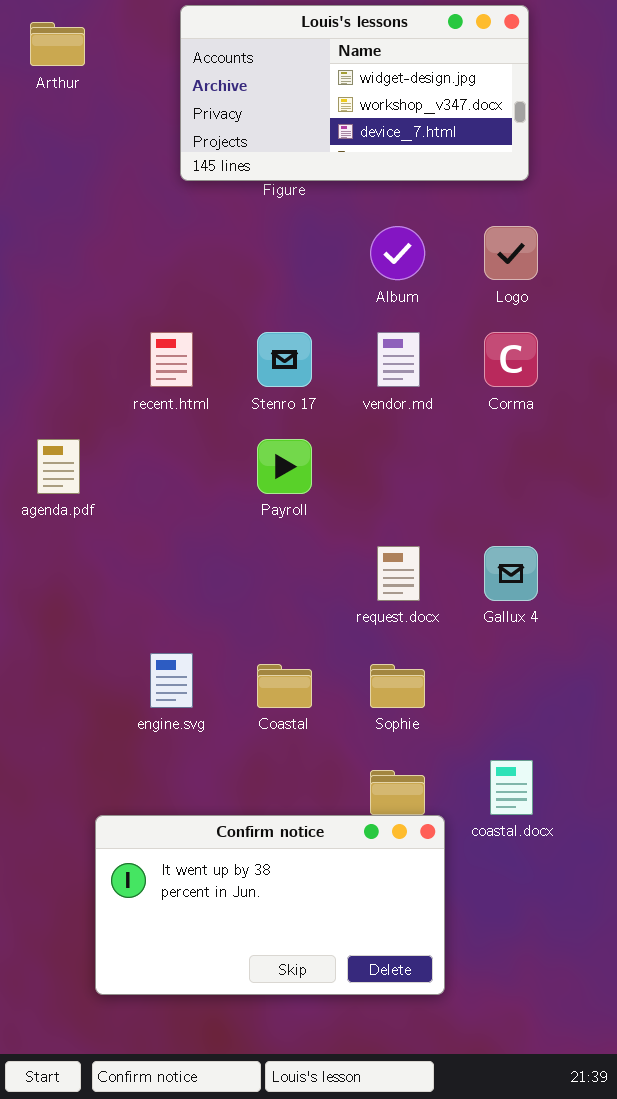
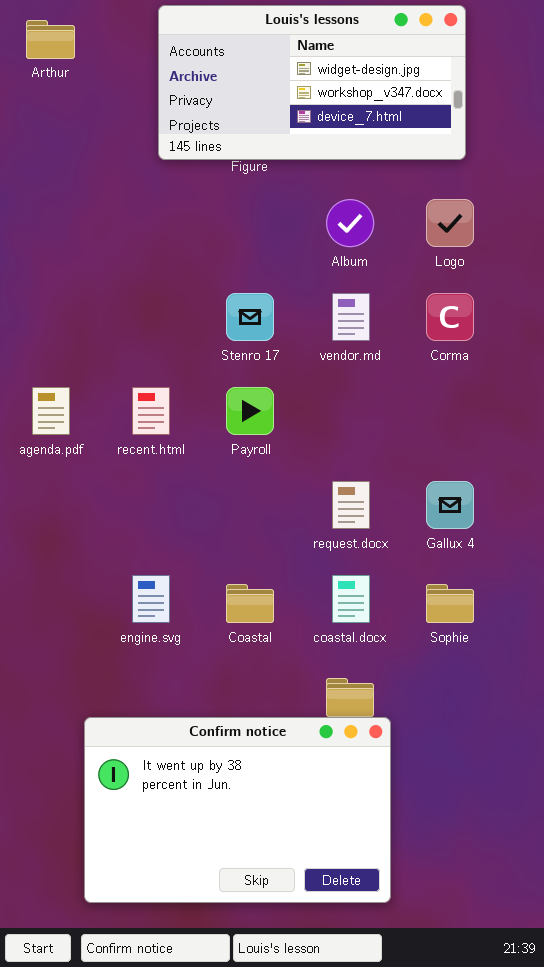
recent.html: [150,332,193,387] -> [132,387,170,435], moved
Sophie: [370,664,425,708] -> [426,584,474,623], moved
coastal.docx: [490,760,533,815] -> [332,575,370,623], moved
Confirm notice: [95,815,445,995] -> [84,717,391,903], resized

